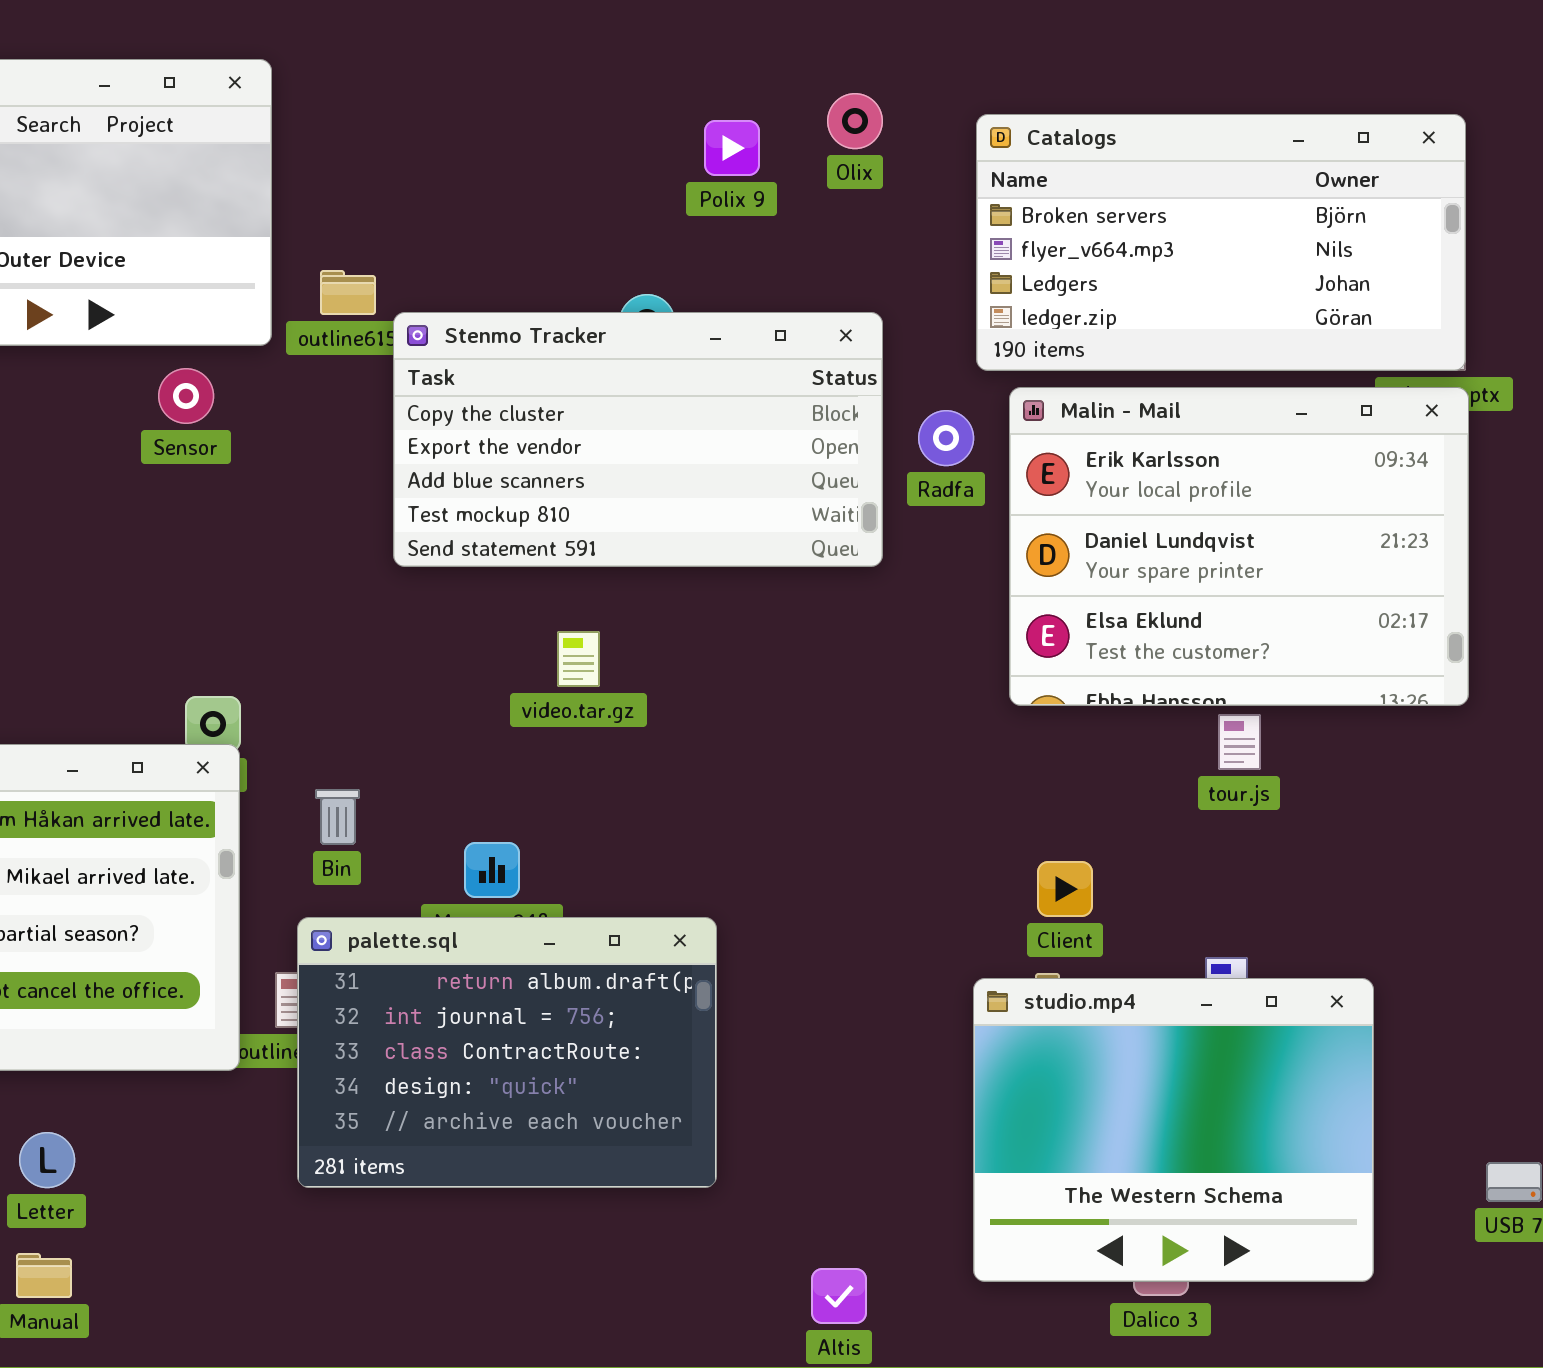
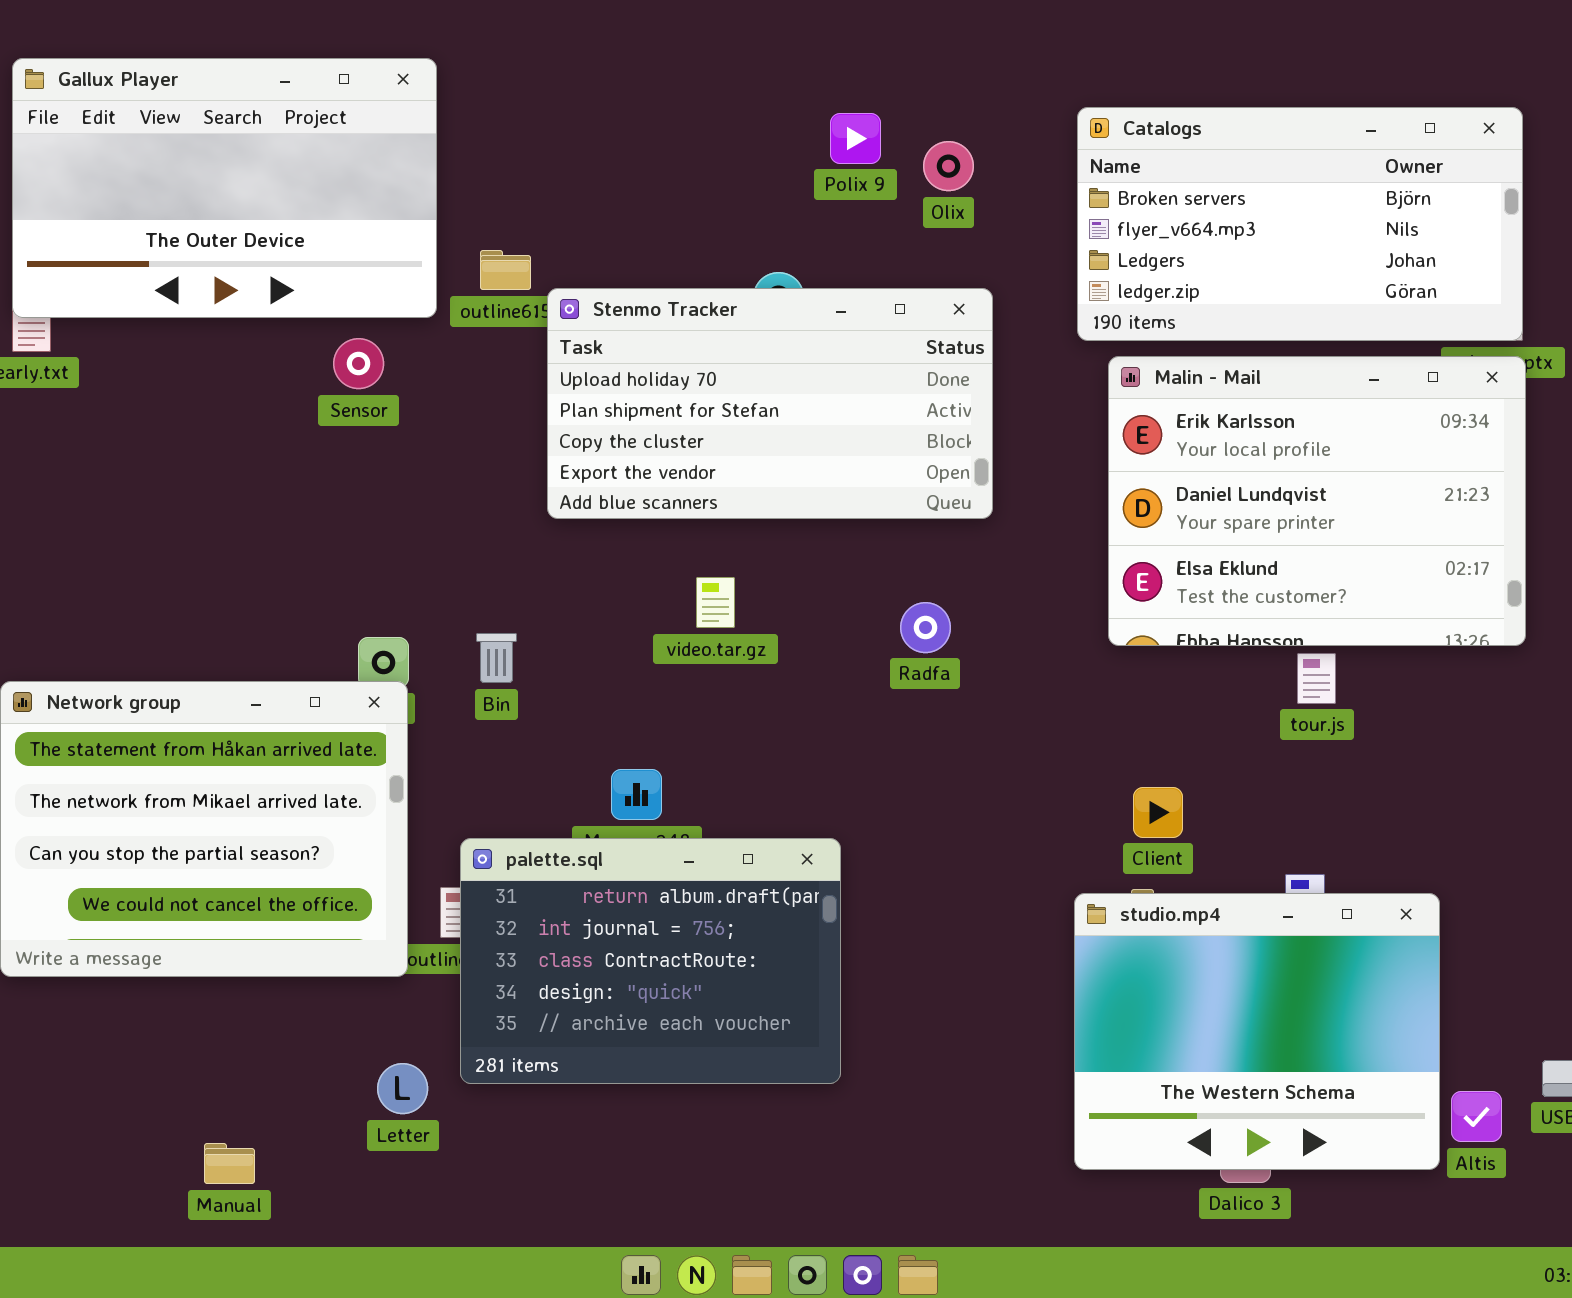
Olix: [827,93,883,149] -> [923,141,974,191], moved
Stenmo Tracker: [393,312,883,567] -> [547,288,993,519], scrolled up 2 rows
Radfa: [918,410,974,466] -> [900,602,951,653], moved
Bin: [315,789,360,845] -> [476,633,517,683], moved
Letter: [19,1132,75,1188] -> [377,1063,428,1114], moved
Altis: [811,1268,867,1324] -> [1451,1091,1502,1142], moved

